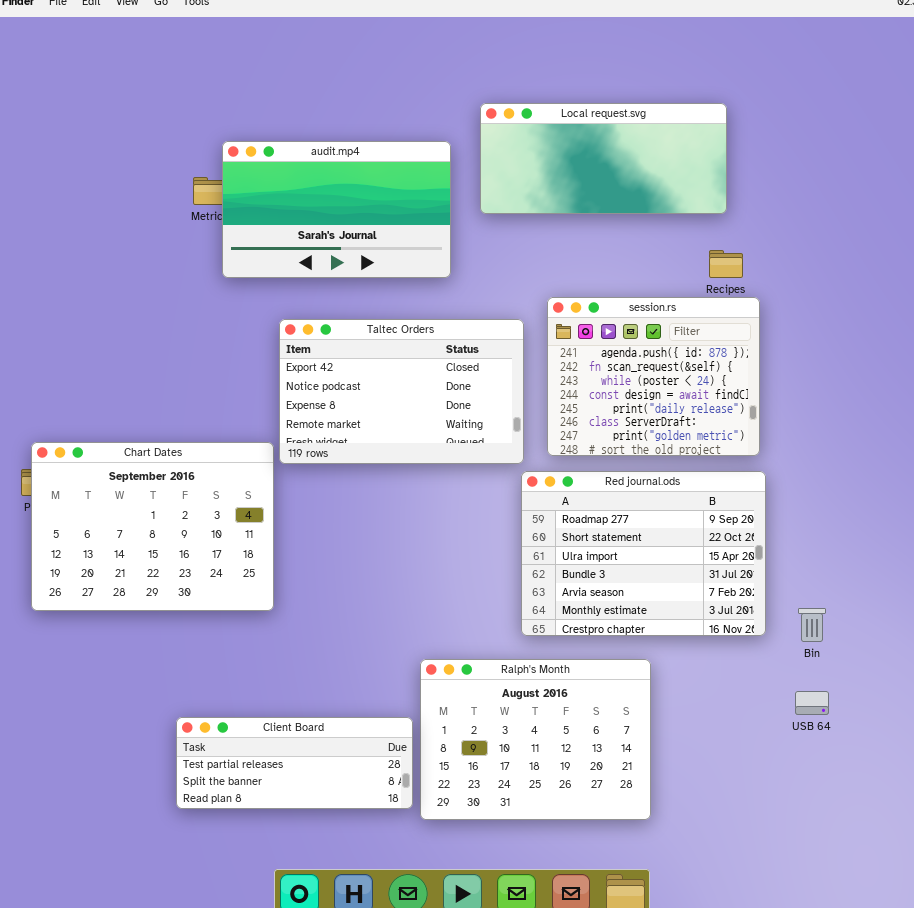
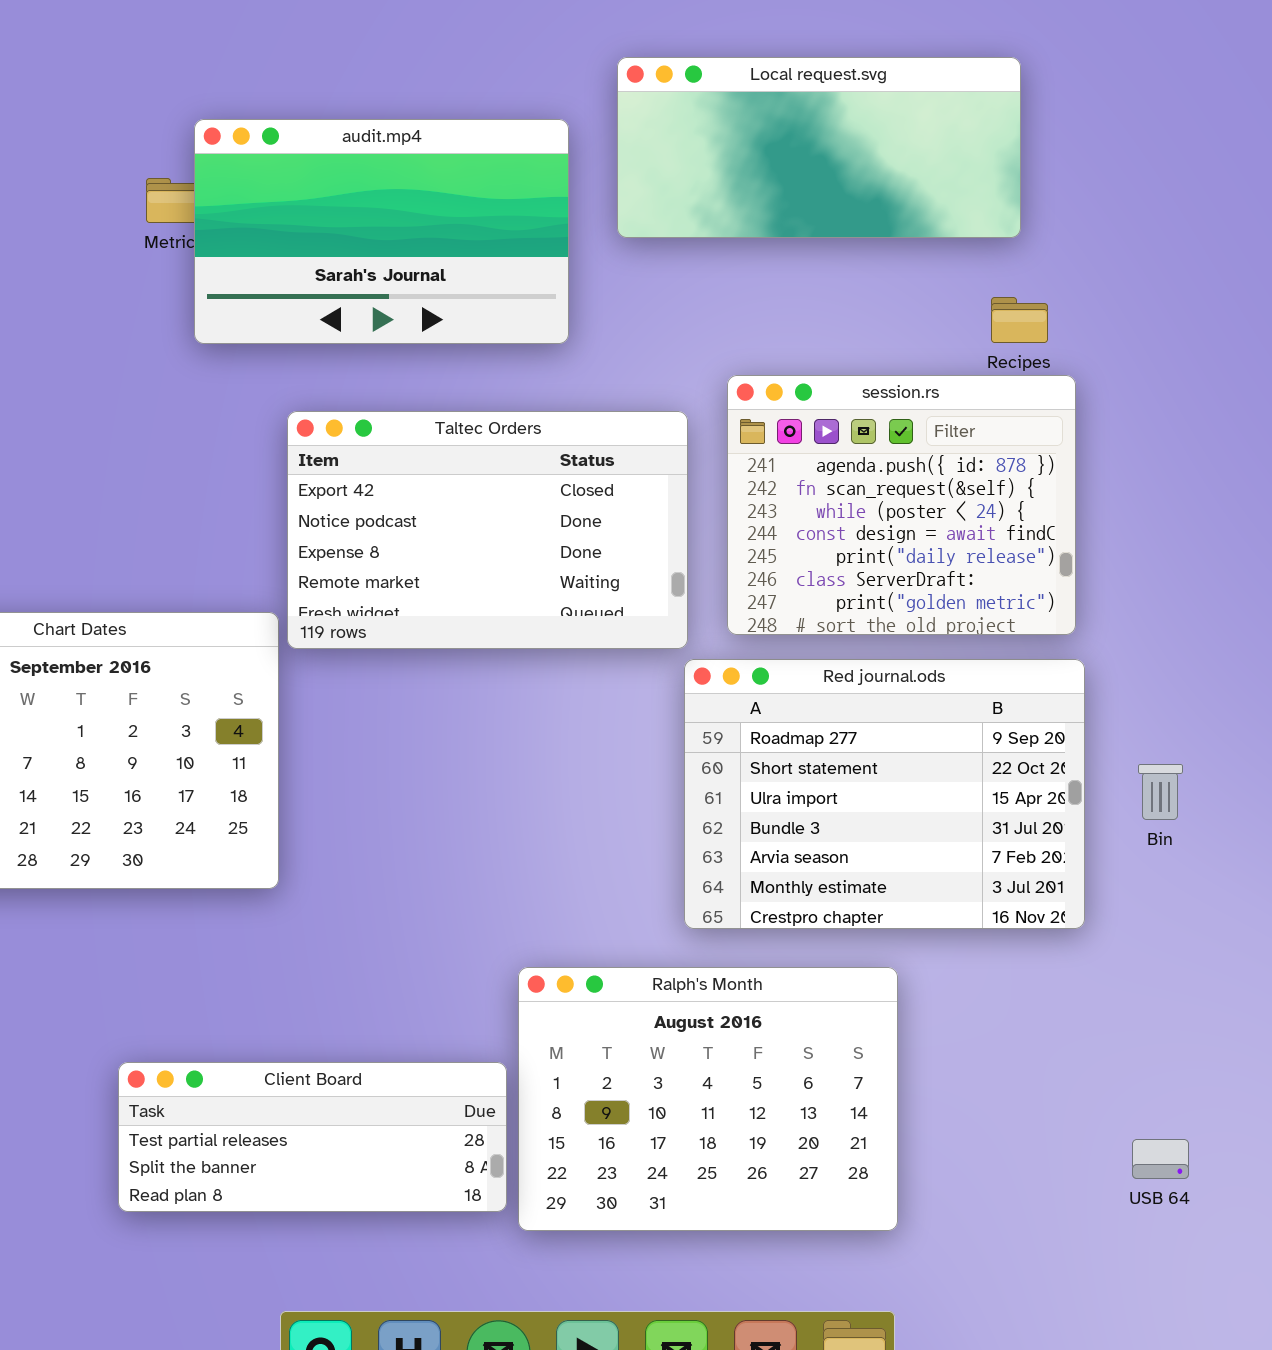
Bin: [798,608,826,642] -> [1138,764,1183,820], moved
USB 64: [795,691,829,715] -> [1132,1139,1189,1179], moved

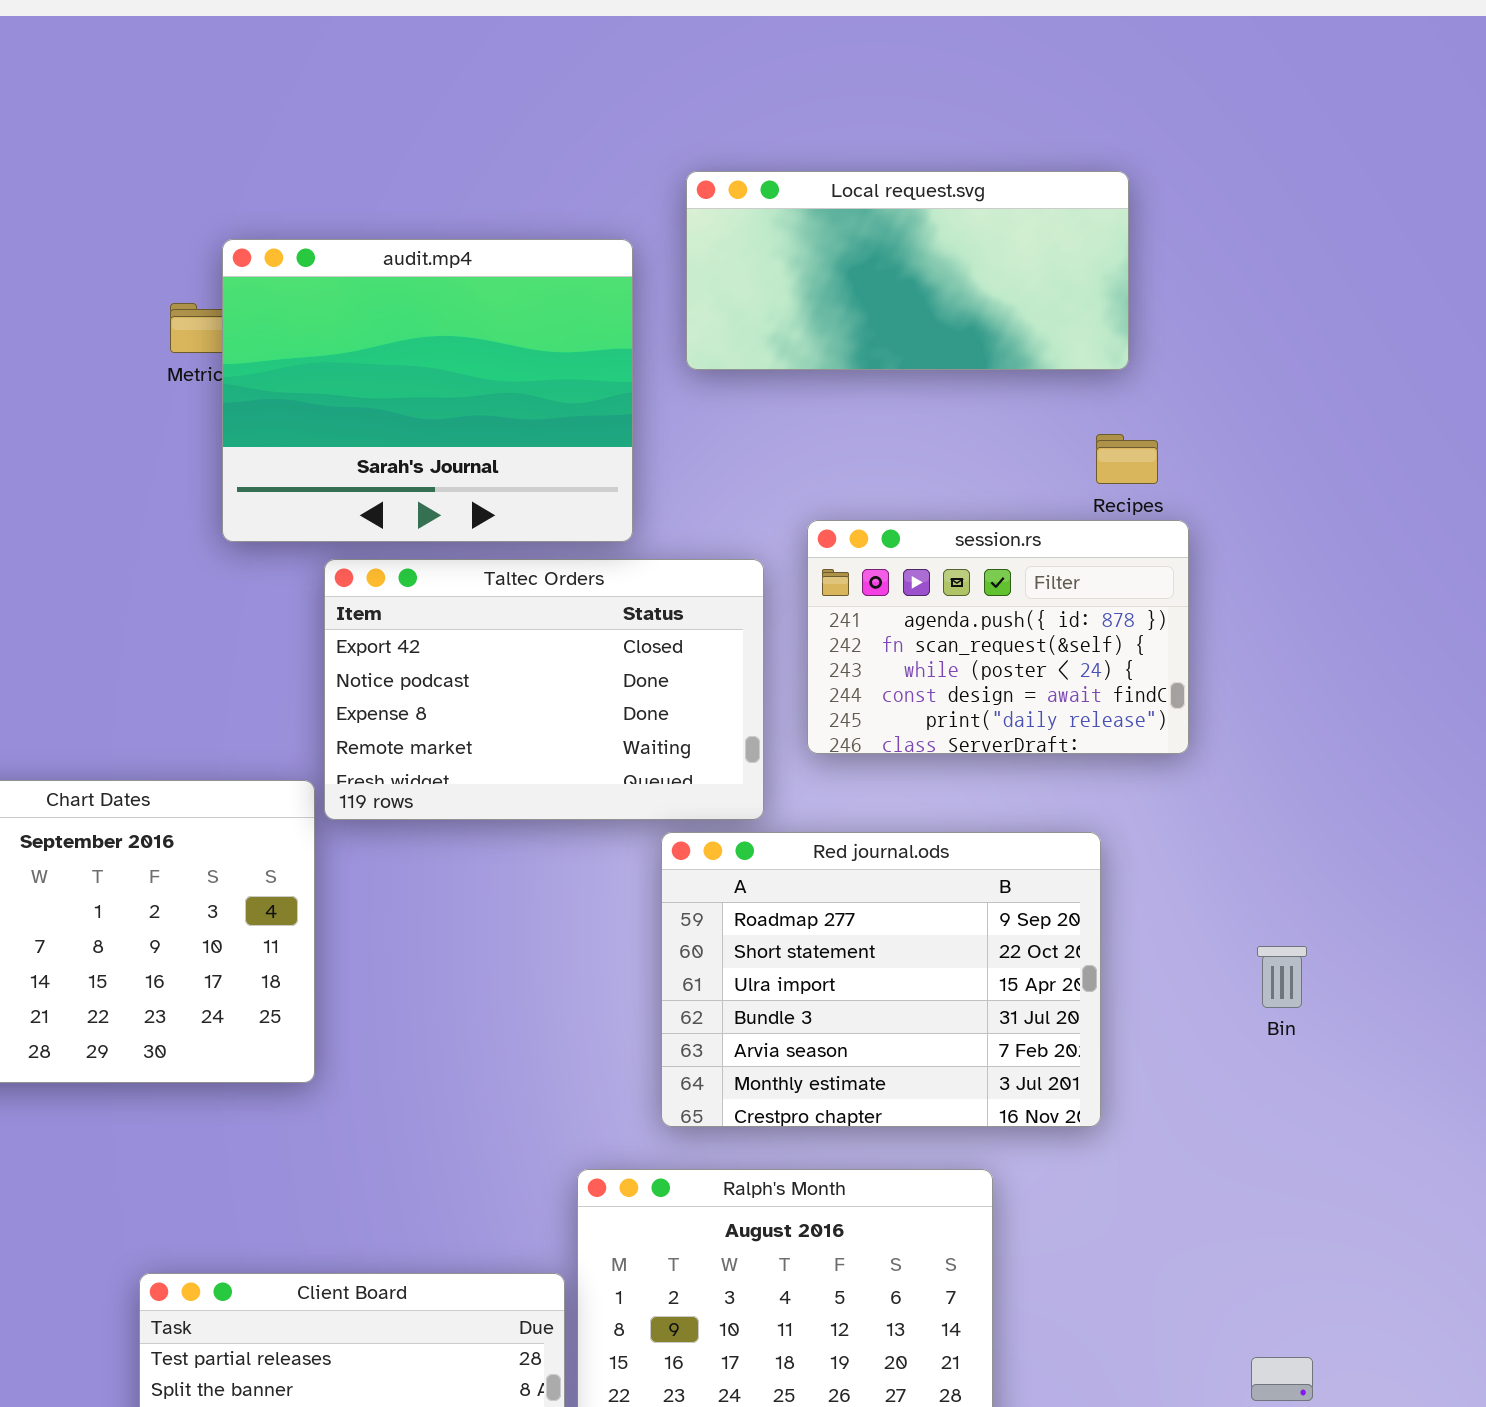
audit.mp4: [194,119,569,344] -> [222,239,633,542], resized
session.rs: [727,375,1076,635] -> [807,520,1189,754], resized
Red journal.ods: [684,659,1085,929] -> [661,832,1101,1127], moved

